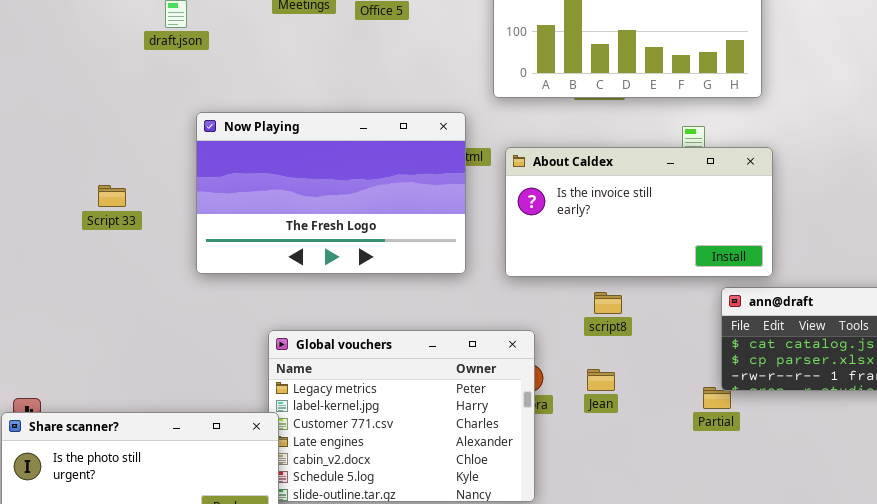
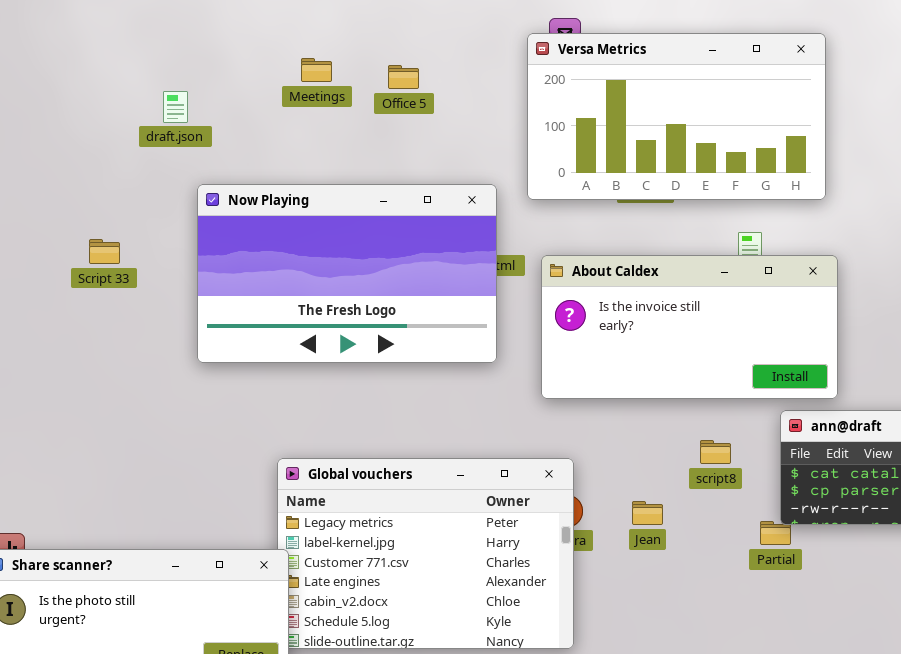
Now Playing: [196,112,466,274] -> [197,184,497,363], moved
Script 33: [98,185,126,207] -> [89,239,120,264], moved
script8: [594,292,622,314] -> [700,440,731,464], moved

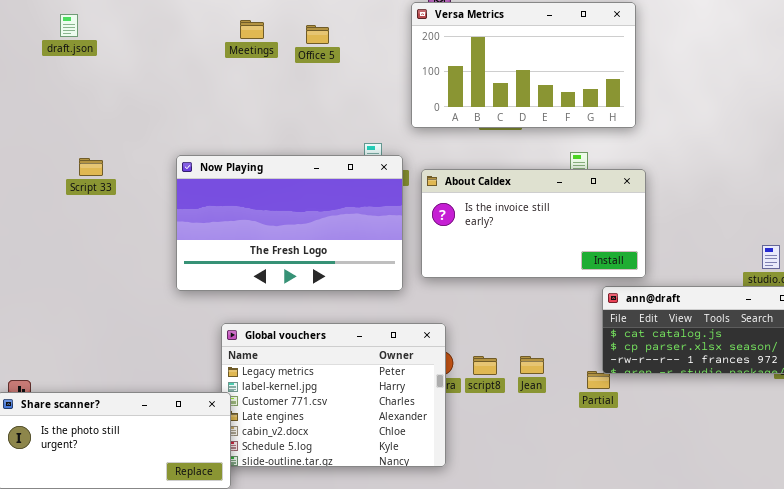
draft.json: [163,91,188,123] -> [60,14,78,37], moved
Now Playing: [197,184,497,363] -> [176,155,403,291], moved
script8: [700,440,731,464] -> [473,356,497,375], moved
Jean: [632,501,663,525] -> [520,356,544,374], moved

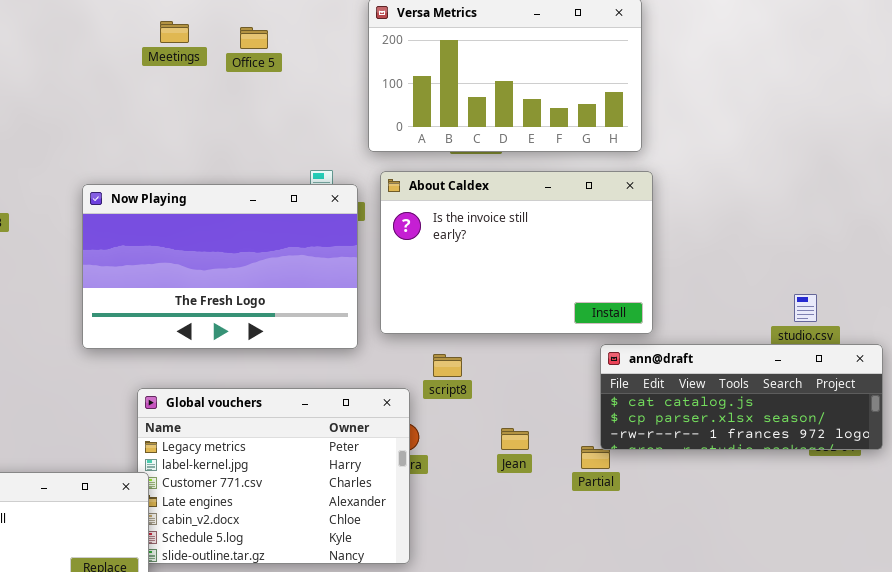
About Caldex: [421,169,646,278] -> [380,171,653,334], resized
script8: [473,356,497,375] -> [433,354,462,377], moved

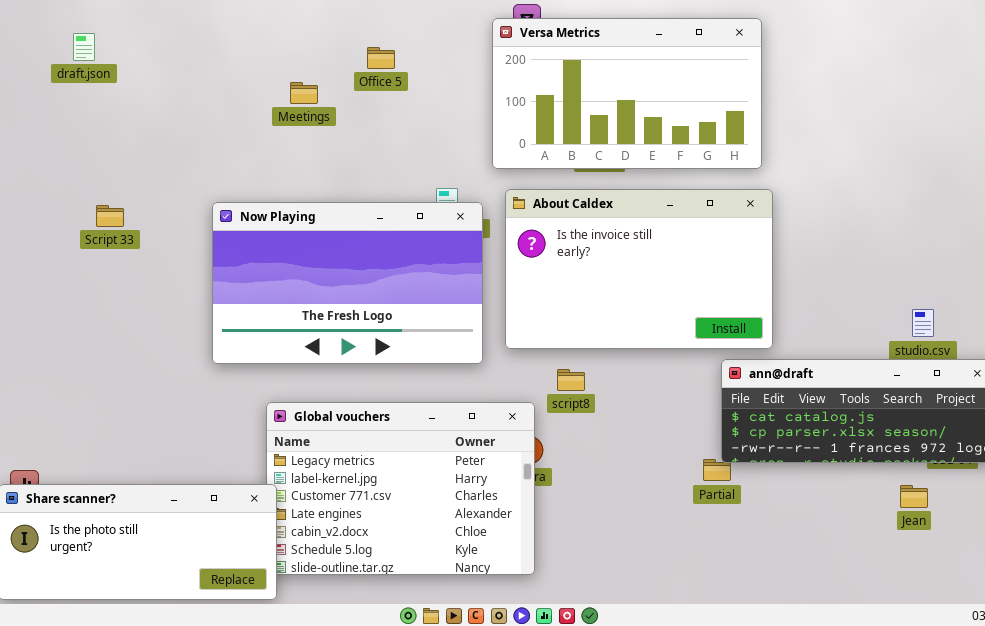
Meetings: [160,21,189,43] -> [290,82,318,104], moved
Jean: [501,428,529,450] -> [900,485,928,508], moved

